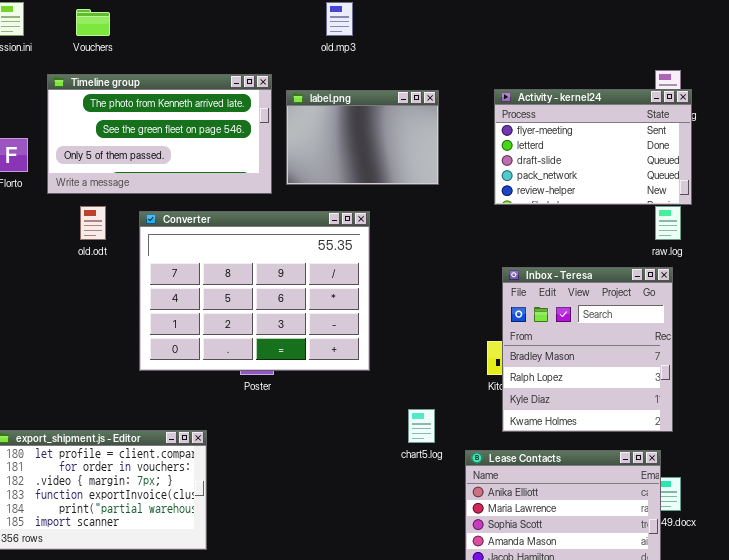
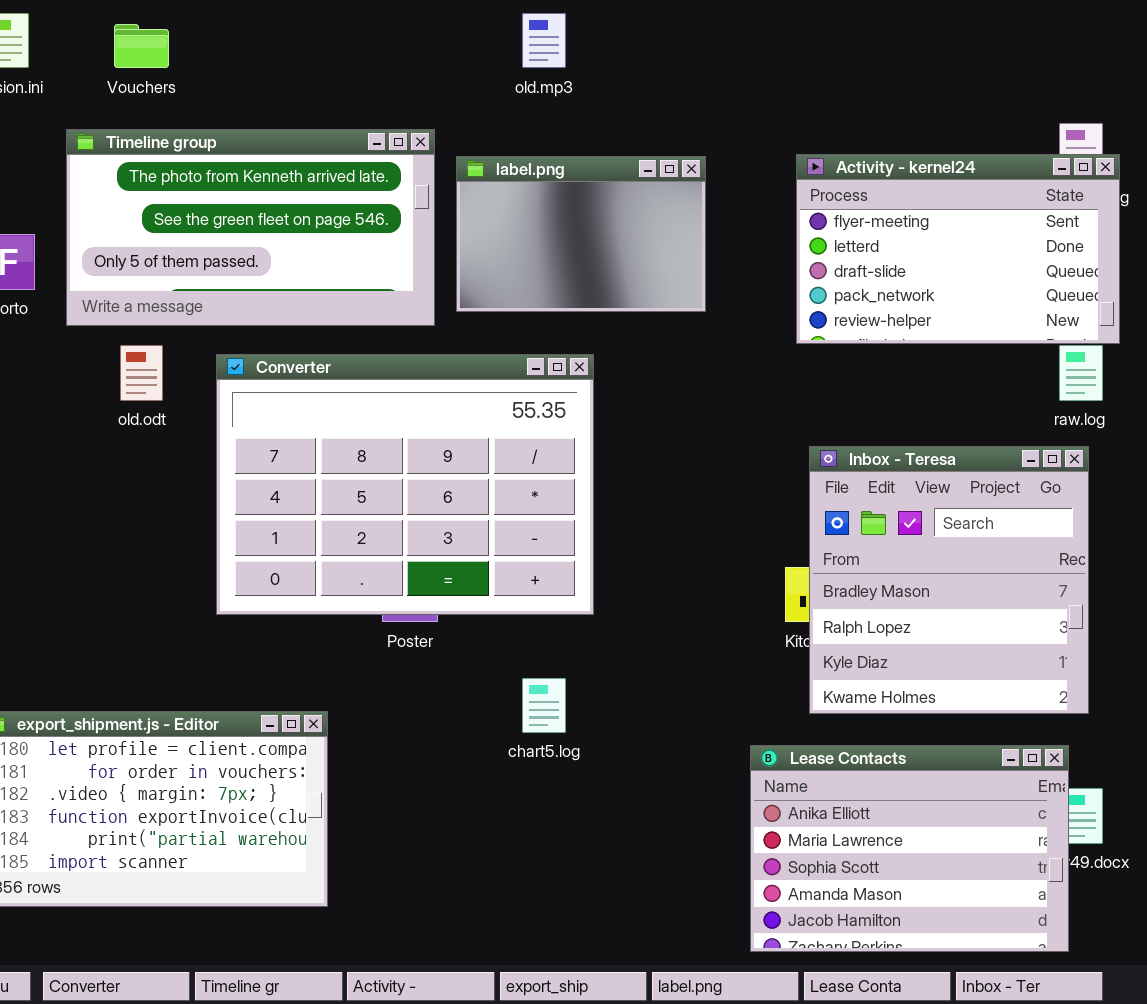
chart5.log: [408,409,435,443] -> [522,678,566,733], moved

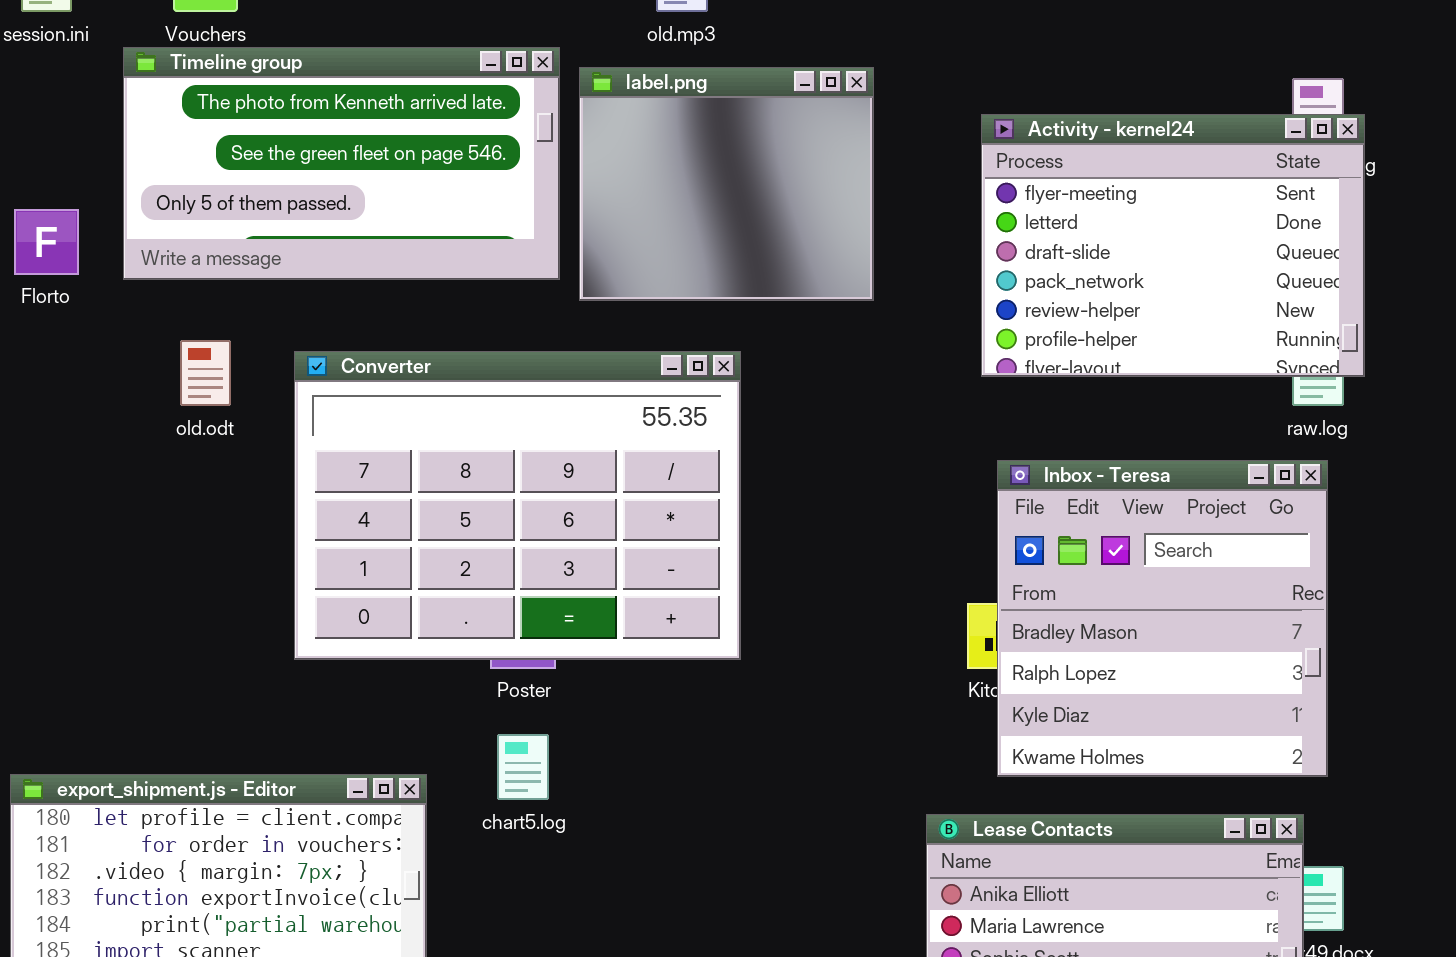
Timeline group: [66,129,435,326] -> [123,47,560,280], moved
Activity - kernel24: [796,154,1120,344] -> [981,114,1365,377], resized
label.png: [456,156,706,312] -> [579,67,874,301], resized
chart5.log: [522,678,566,733] -> [497,734,549,800], moved

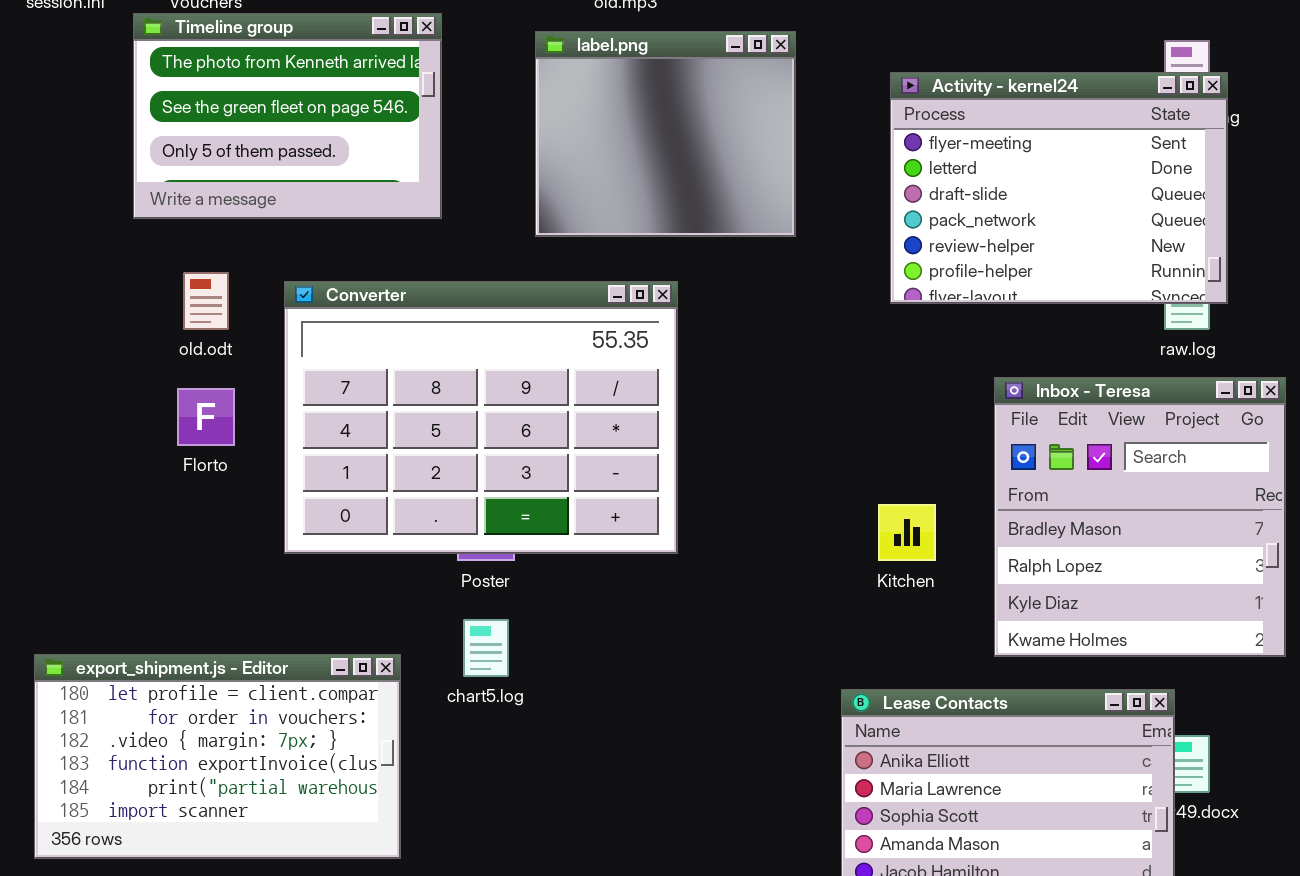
Timeline group: [123,47,560,280] -> [133,13,442,219], resized
Florto: [14,209,79,275] -> [177,388,235,446], moved
Inbox - Teresa: [997,460,1328,777] -> [994,377,1286,657], moved

